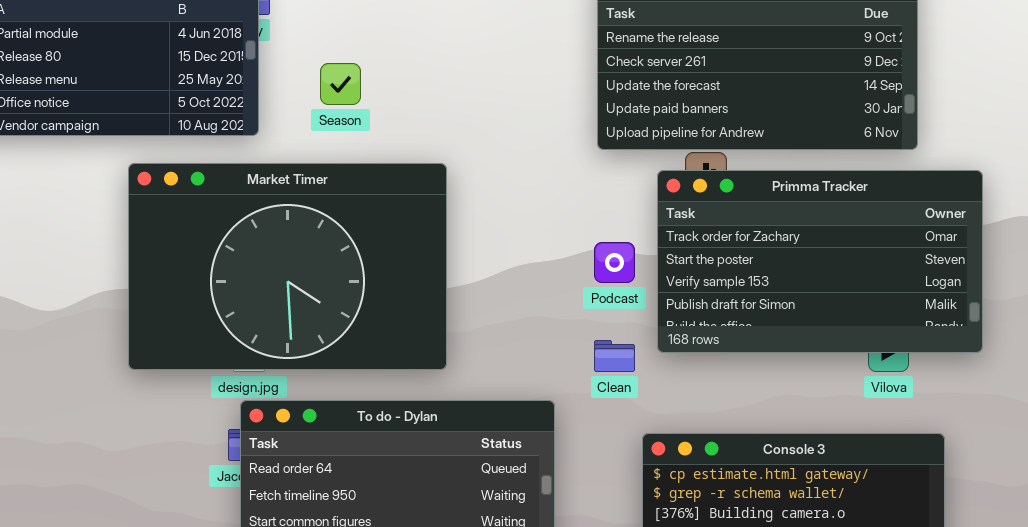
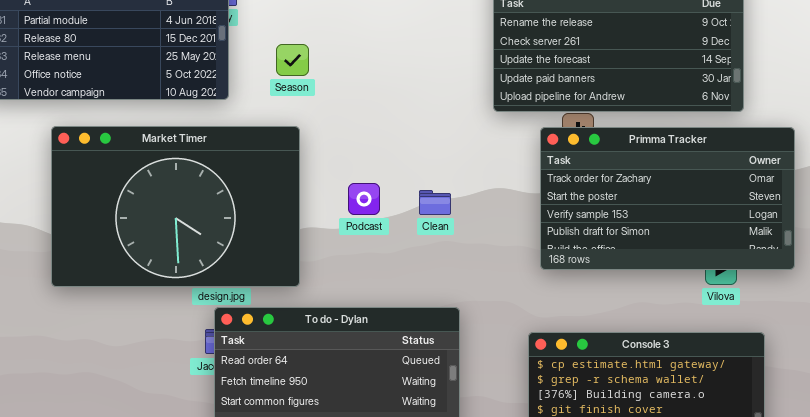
Market Timer: [128,163,447,370] -> [51,126,300,287], moved
Podcast: [594,242,635,283] -> [348,183,380,215], moved
Clean: [594,340,635,372] -> [419,190,451,215], moved

